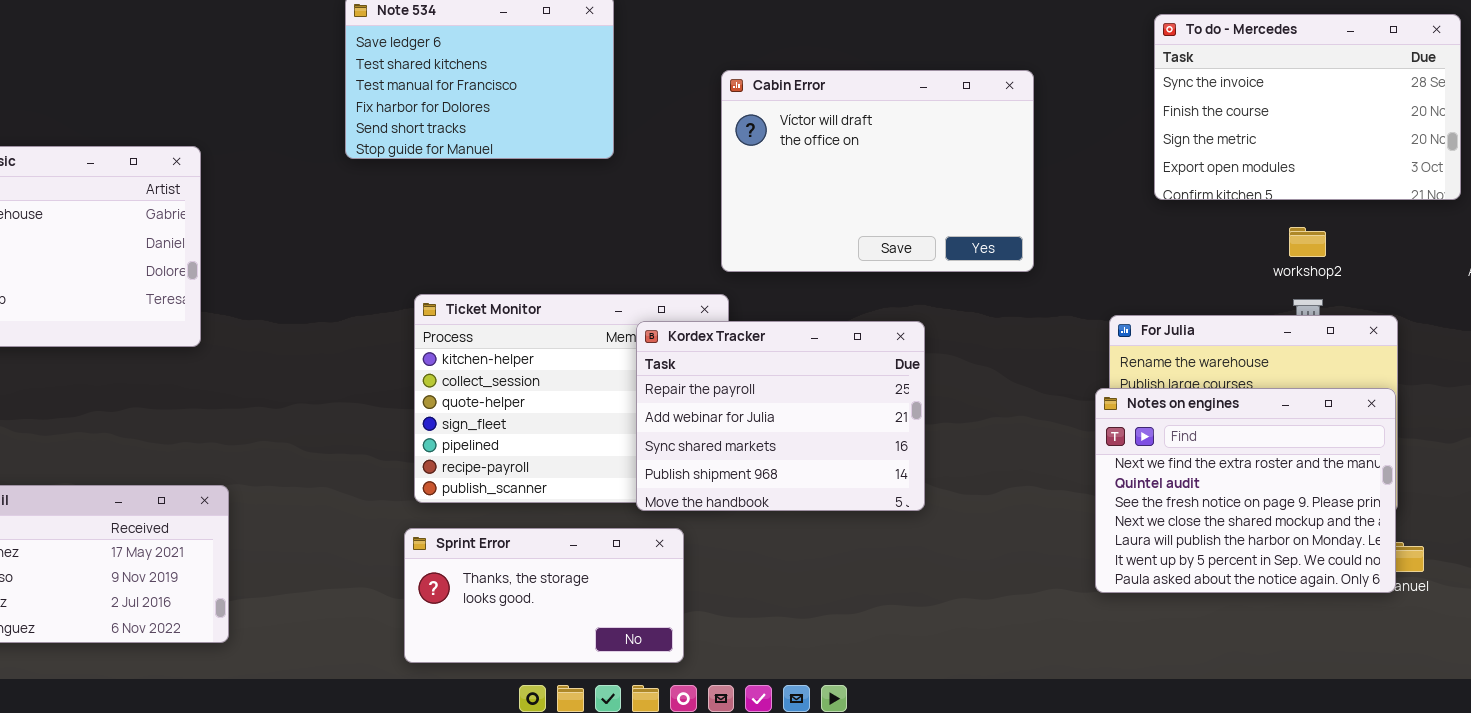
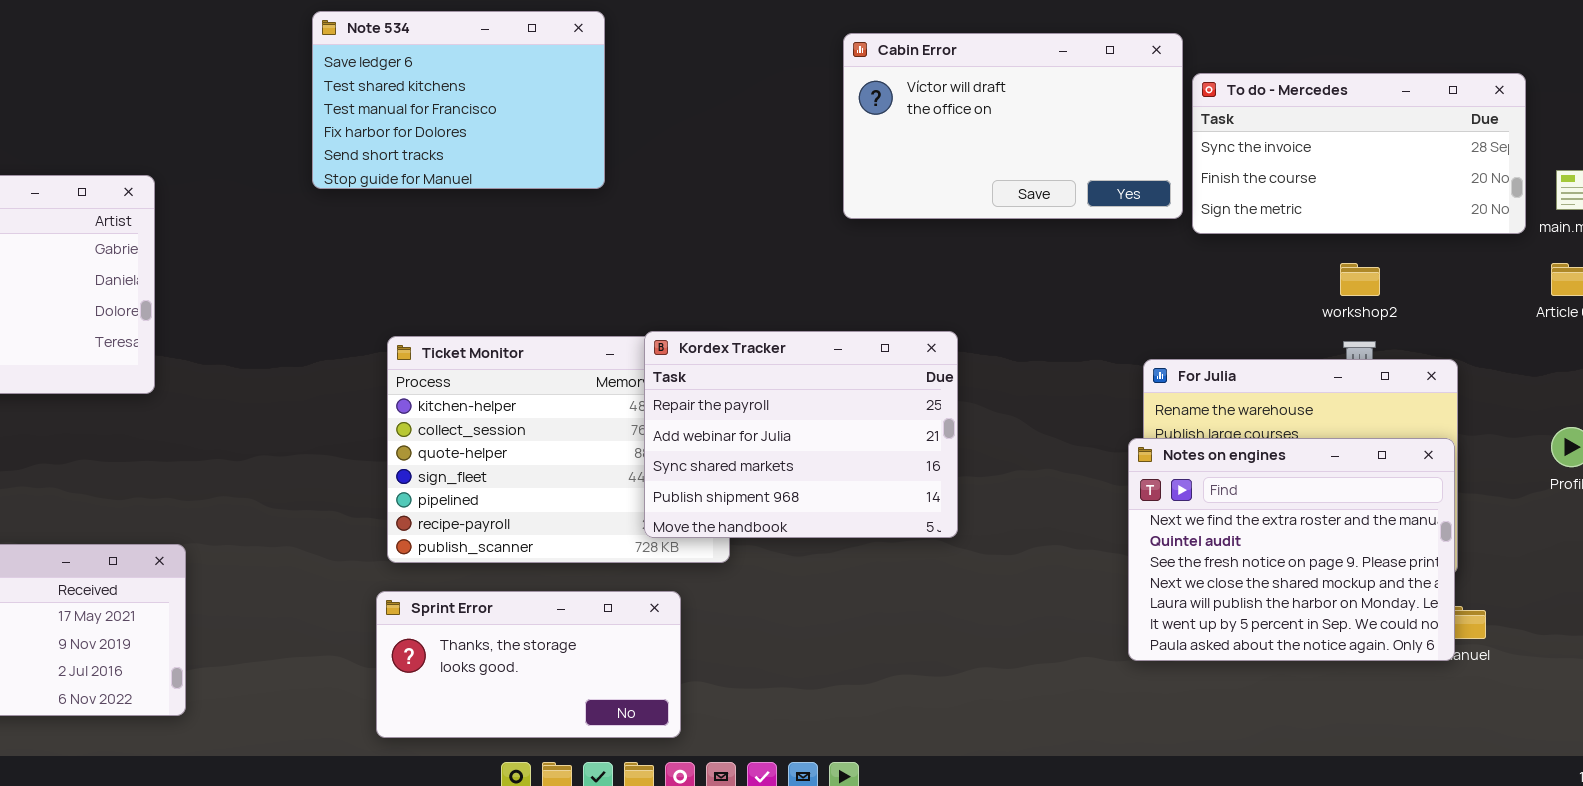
To do - Mercedes: [1154,14,1461,200] -> [1192,73,1526,234], resized
Cabin Error: [721,70,1034,272] -> [843,33,1183,219], moved, resized
Kordex Tracker: [636,321,925,511] -> [644,331,958,538], moved

